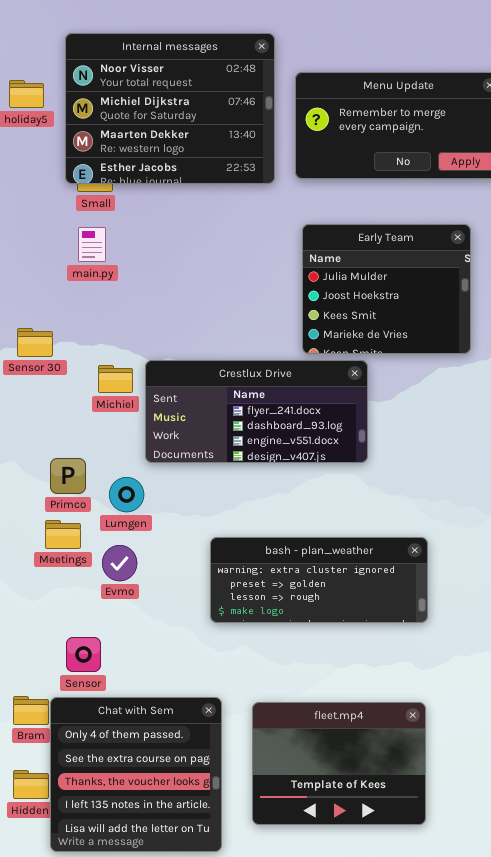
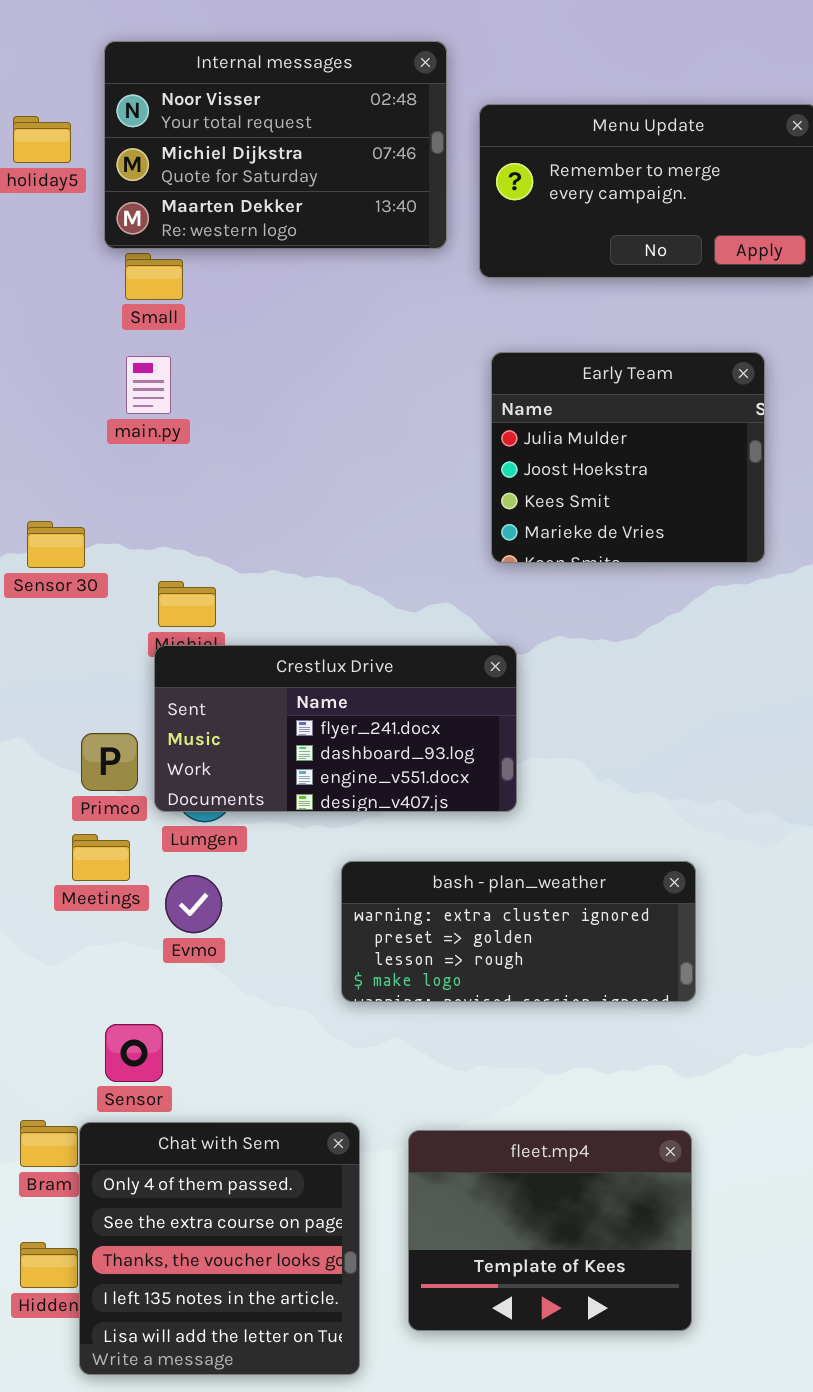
Internal messages: [65,33,275,184] -> [104,41,447,249], resized
Crestlux Drive: [145,360,368,463] -> [154,645,517,812], moved

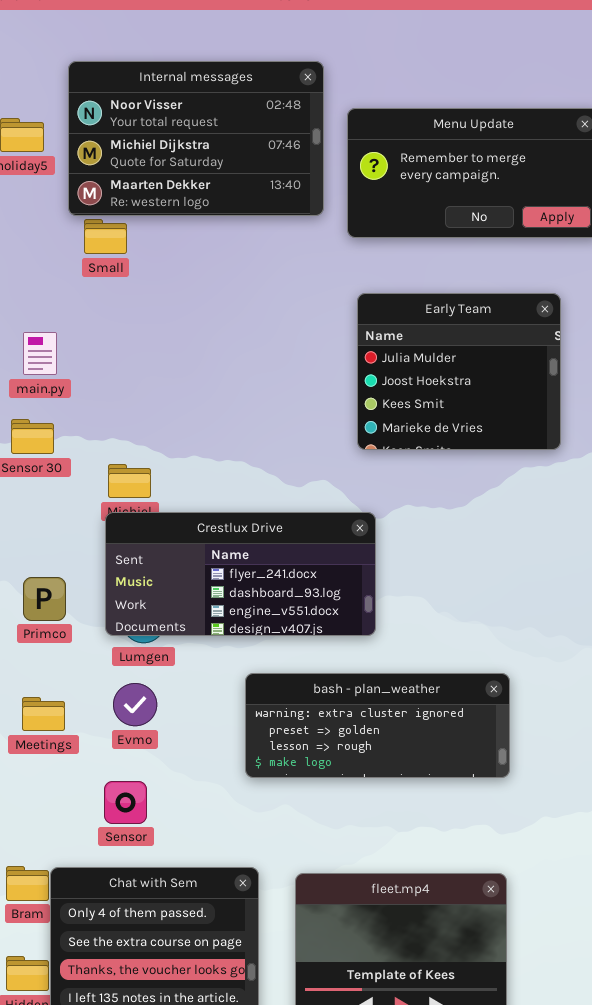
main.py: [126,356,171,414] -> [23,332,57,375], moved
Primco: [81,733,138,791] -> [23,577,66,621], moved
Meetings: [72,834,130,881] -> [22,697,65,731], moved
Sensor: [105,1024,163,1082] -> [104,781,147,824], moved

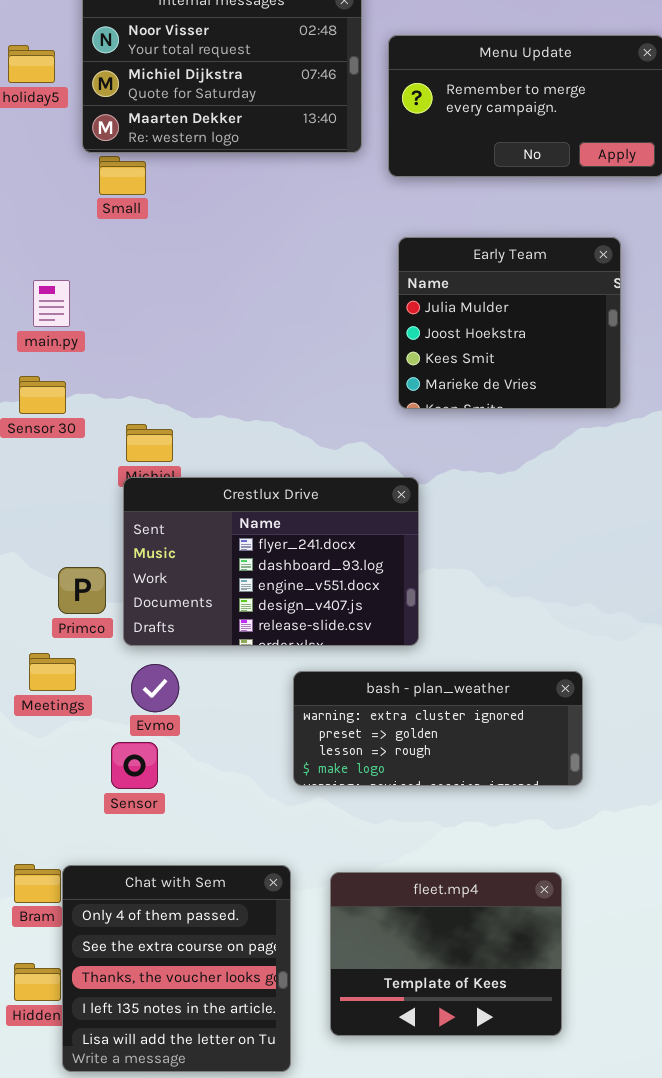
Crestlux Drive: [105,512,376,636] -> [123,477,419,646], resized
Primco: [23,577,66,621] -> [58,567,106,614], moved
bash - plan_weather: [245,673,510,778] -> [293,671,583,786], moved
Meetings: [22,697,65,731] -> [29,653,76,691], moved
Sensor: [104,781,147,824] -> [111,742,158,789], moved

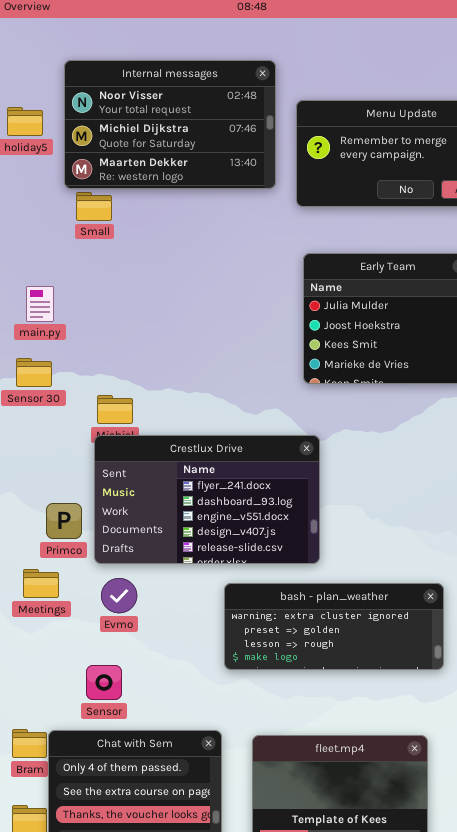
Sensor: [111,742,158,789] -> [86,665,122,700], moved

